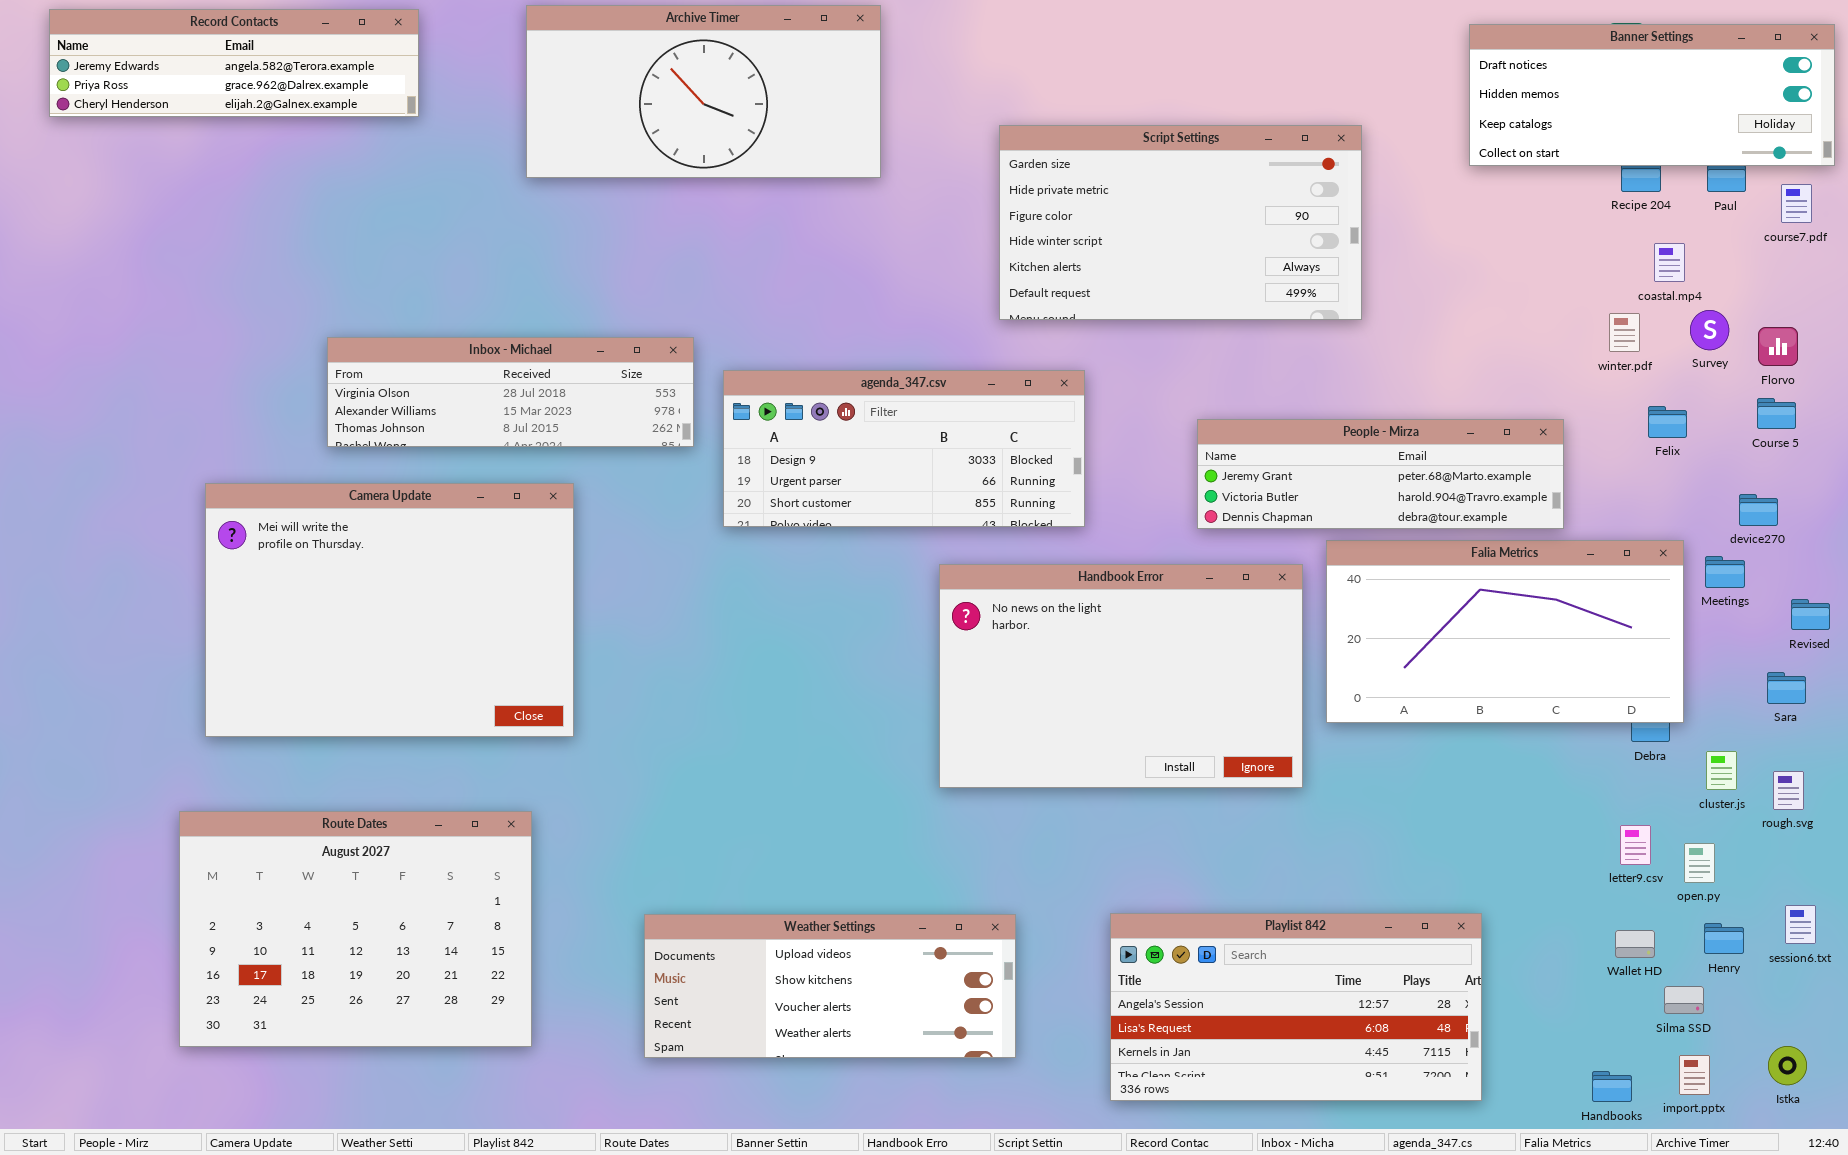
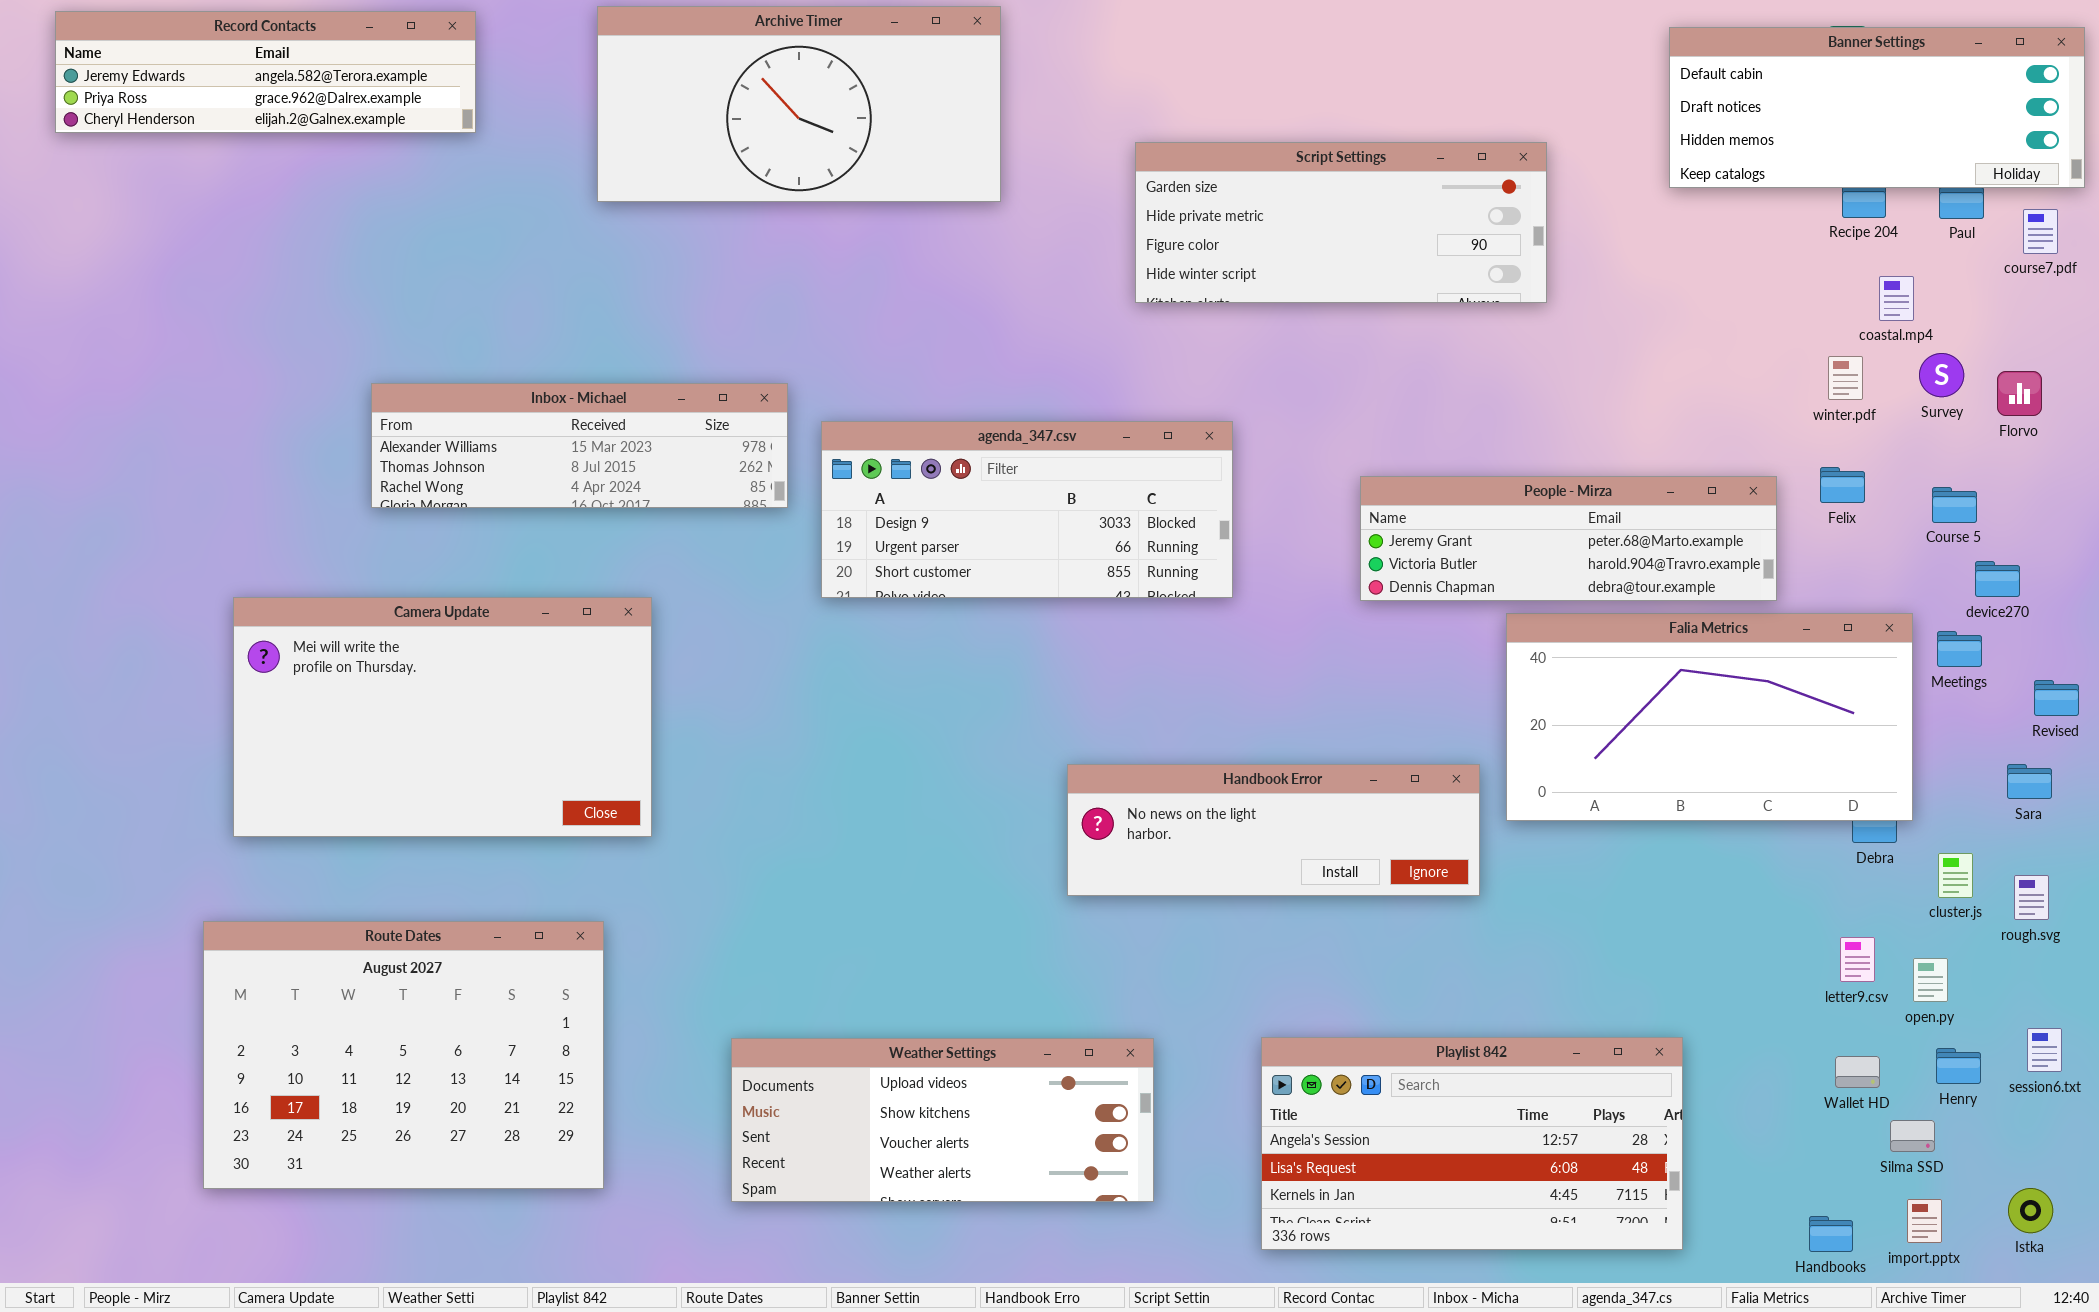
Banner Settings: [1469,24,1835,166] -> [1669,27,2085,188], scrolled up 1 row
Script Settings: [999,125,1362,320] -> [1135,142,1547,303], resized
Inbox - Michael: [327,337,694,447] -> [371,383,788,508], scrolled down 1 row
Course 5: [1757,398,1796,429] -> [1932,487,1977,523], moved
Felix: [1648,406,1687,438] -> [1820,467,1865,503], moved
Camera Update: [205,483,574,737] -> [233,597,652,837], resized
Handbook Error: [939,564,1303,788] -> [1067,764,1480,896], resized

